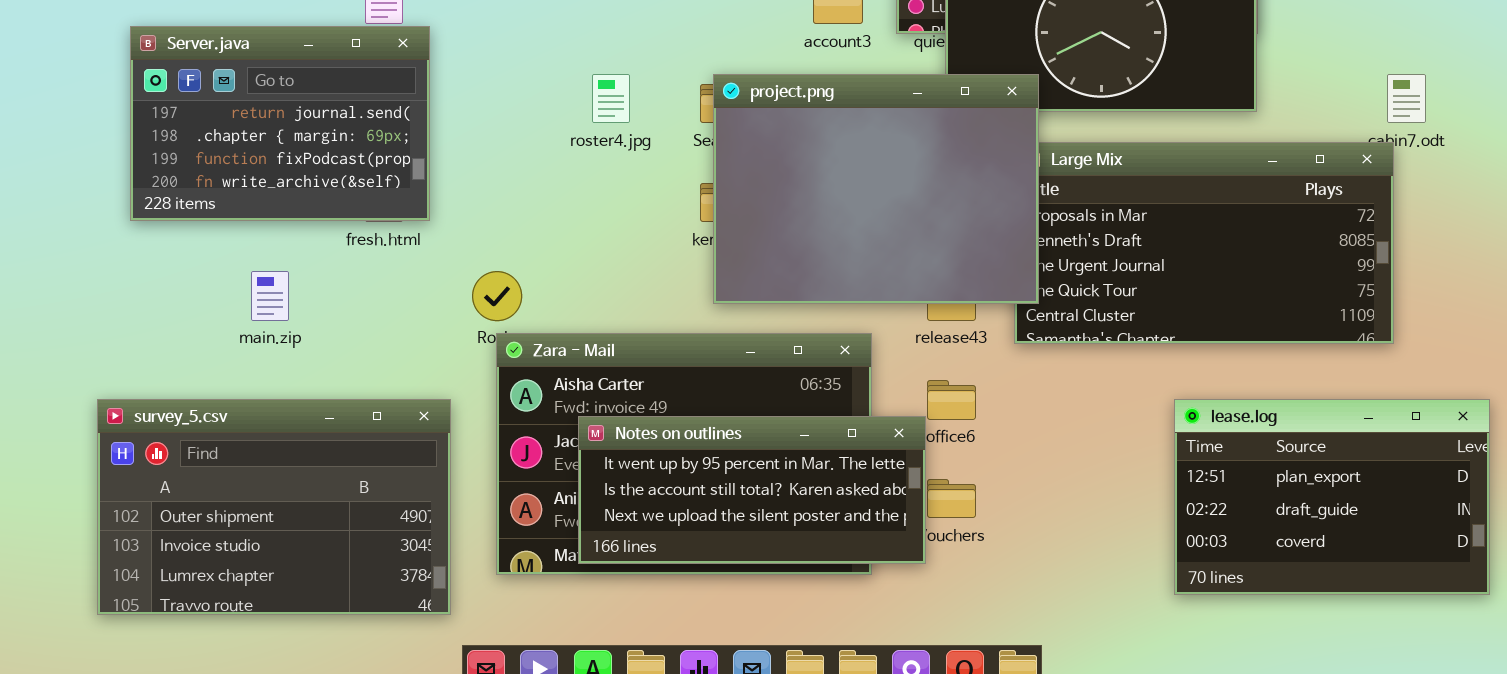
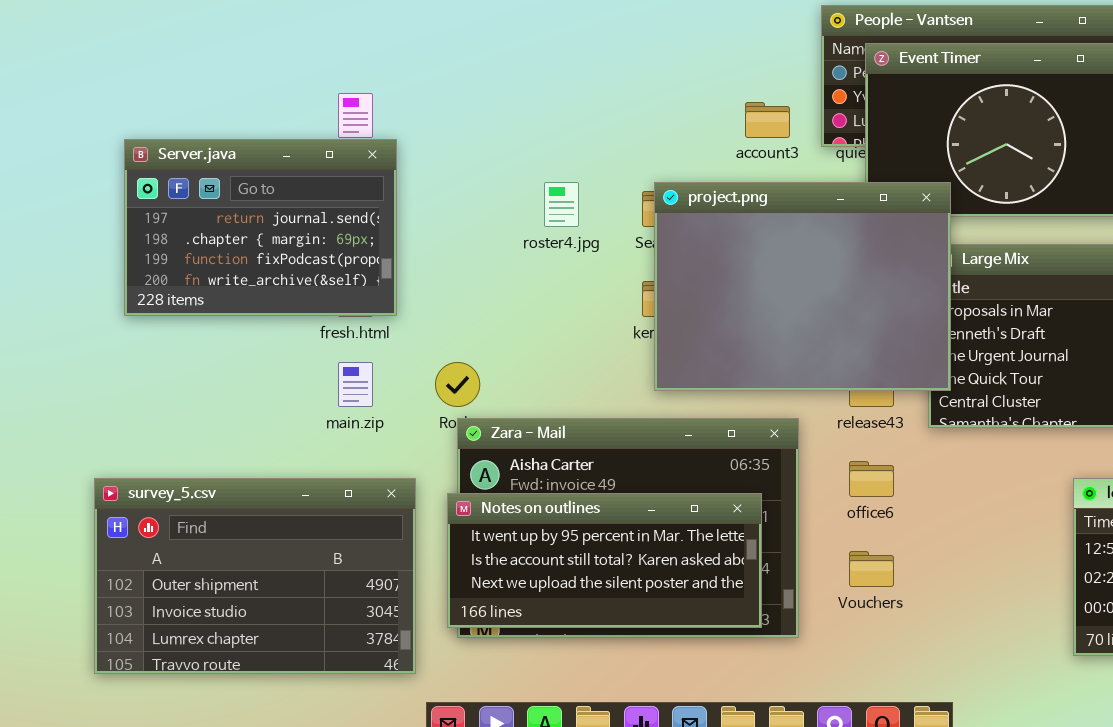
main.zip: [251,271,289,321] -> [338,362,373,407], moved
Notes on outlines: [578,416,926,564] -> [447,493,762,628], moved

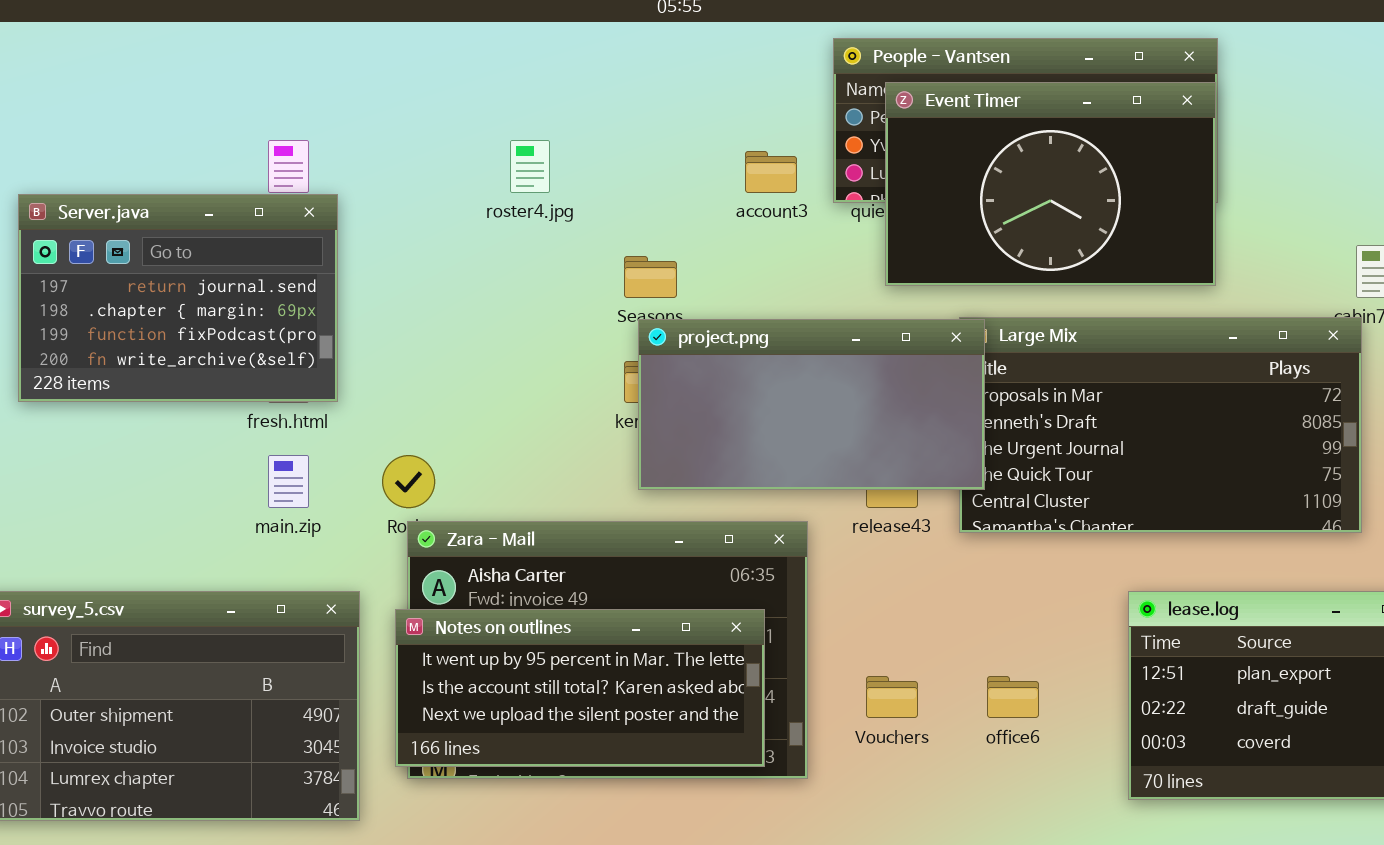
roster4.jpg: [544,182,579,227] -> [510,140,550,193], moved
project.png: [654,182,951,391] -> [638,319,985,490], resized
office6: [849,461,894,497] -> [987,676,1039,718], moved

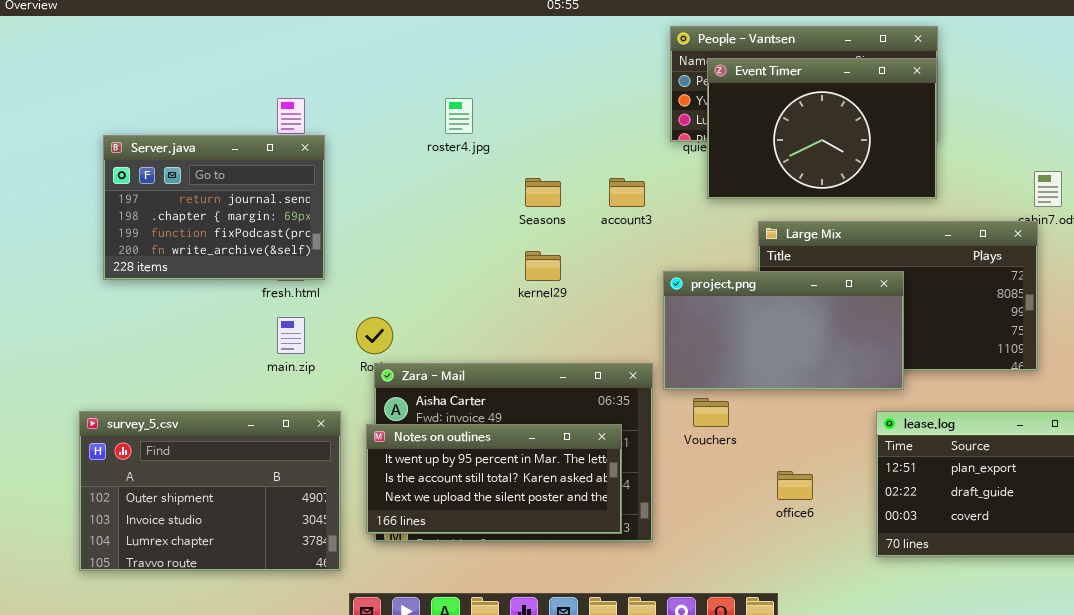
account3: [745,151,797,193] -> [609,178,645,207], moved
project.png: [638,319,985,490] -> [663,271,904,390], moved
Vouchers: [866,676,918,718] -> [693,398,729,427], moved

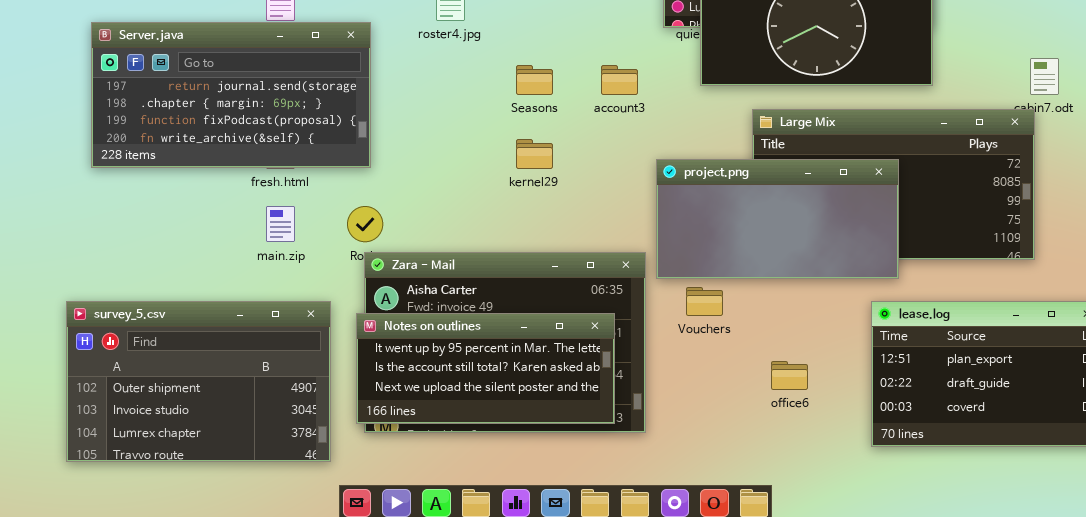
Server.java: [103,135,325,280] -> [91,22,371,168], resized

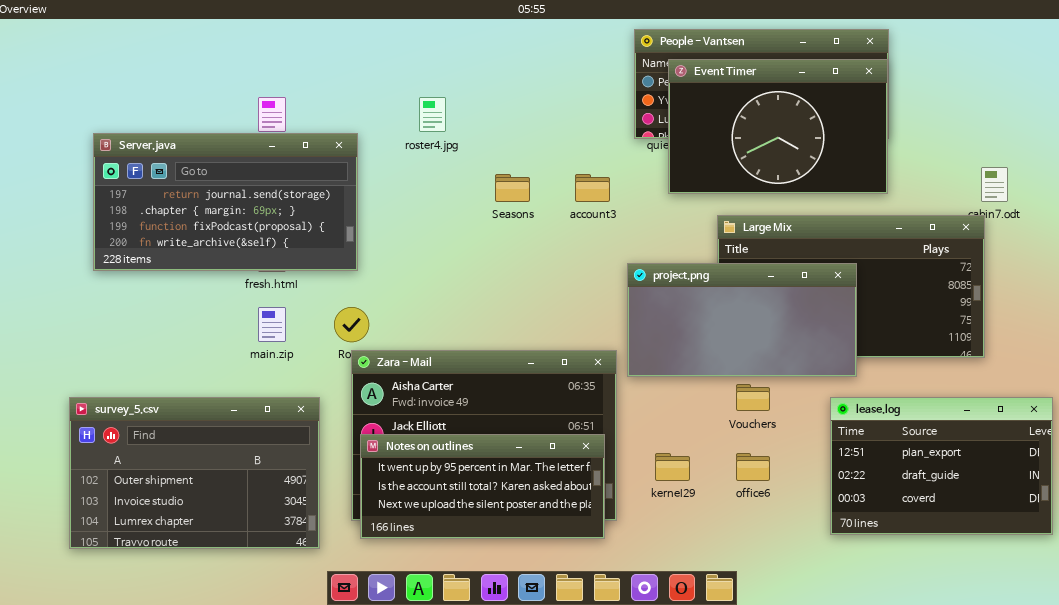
kernel29: [516,139,553,169] -> [655,453,690,481], moved
Vouchers: [686,287,723,316] -> [736,384,770,411], moved
Notes on outlines: [356,313,615,424] -> [360,434,605,539], moved

